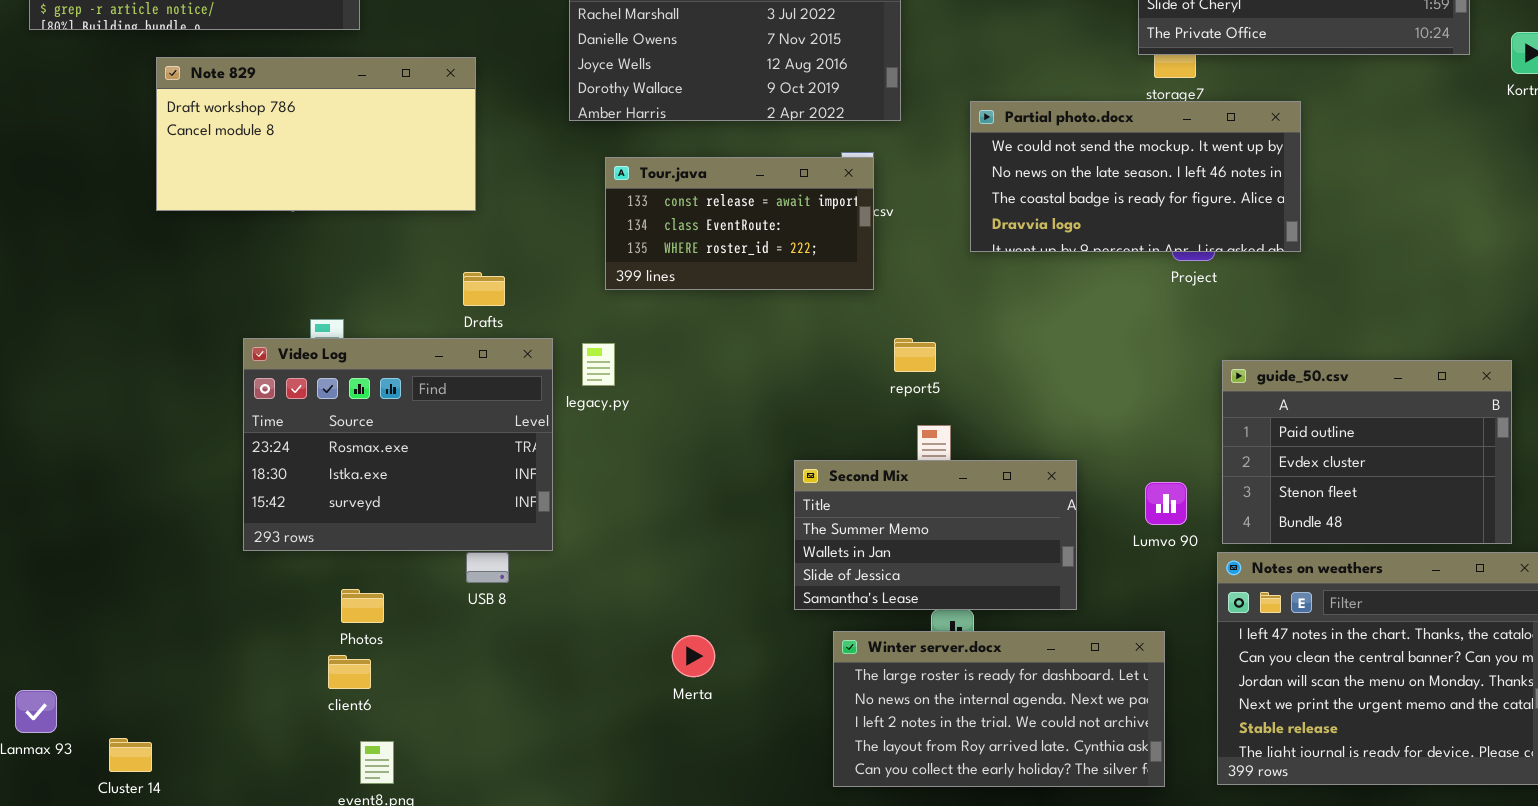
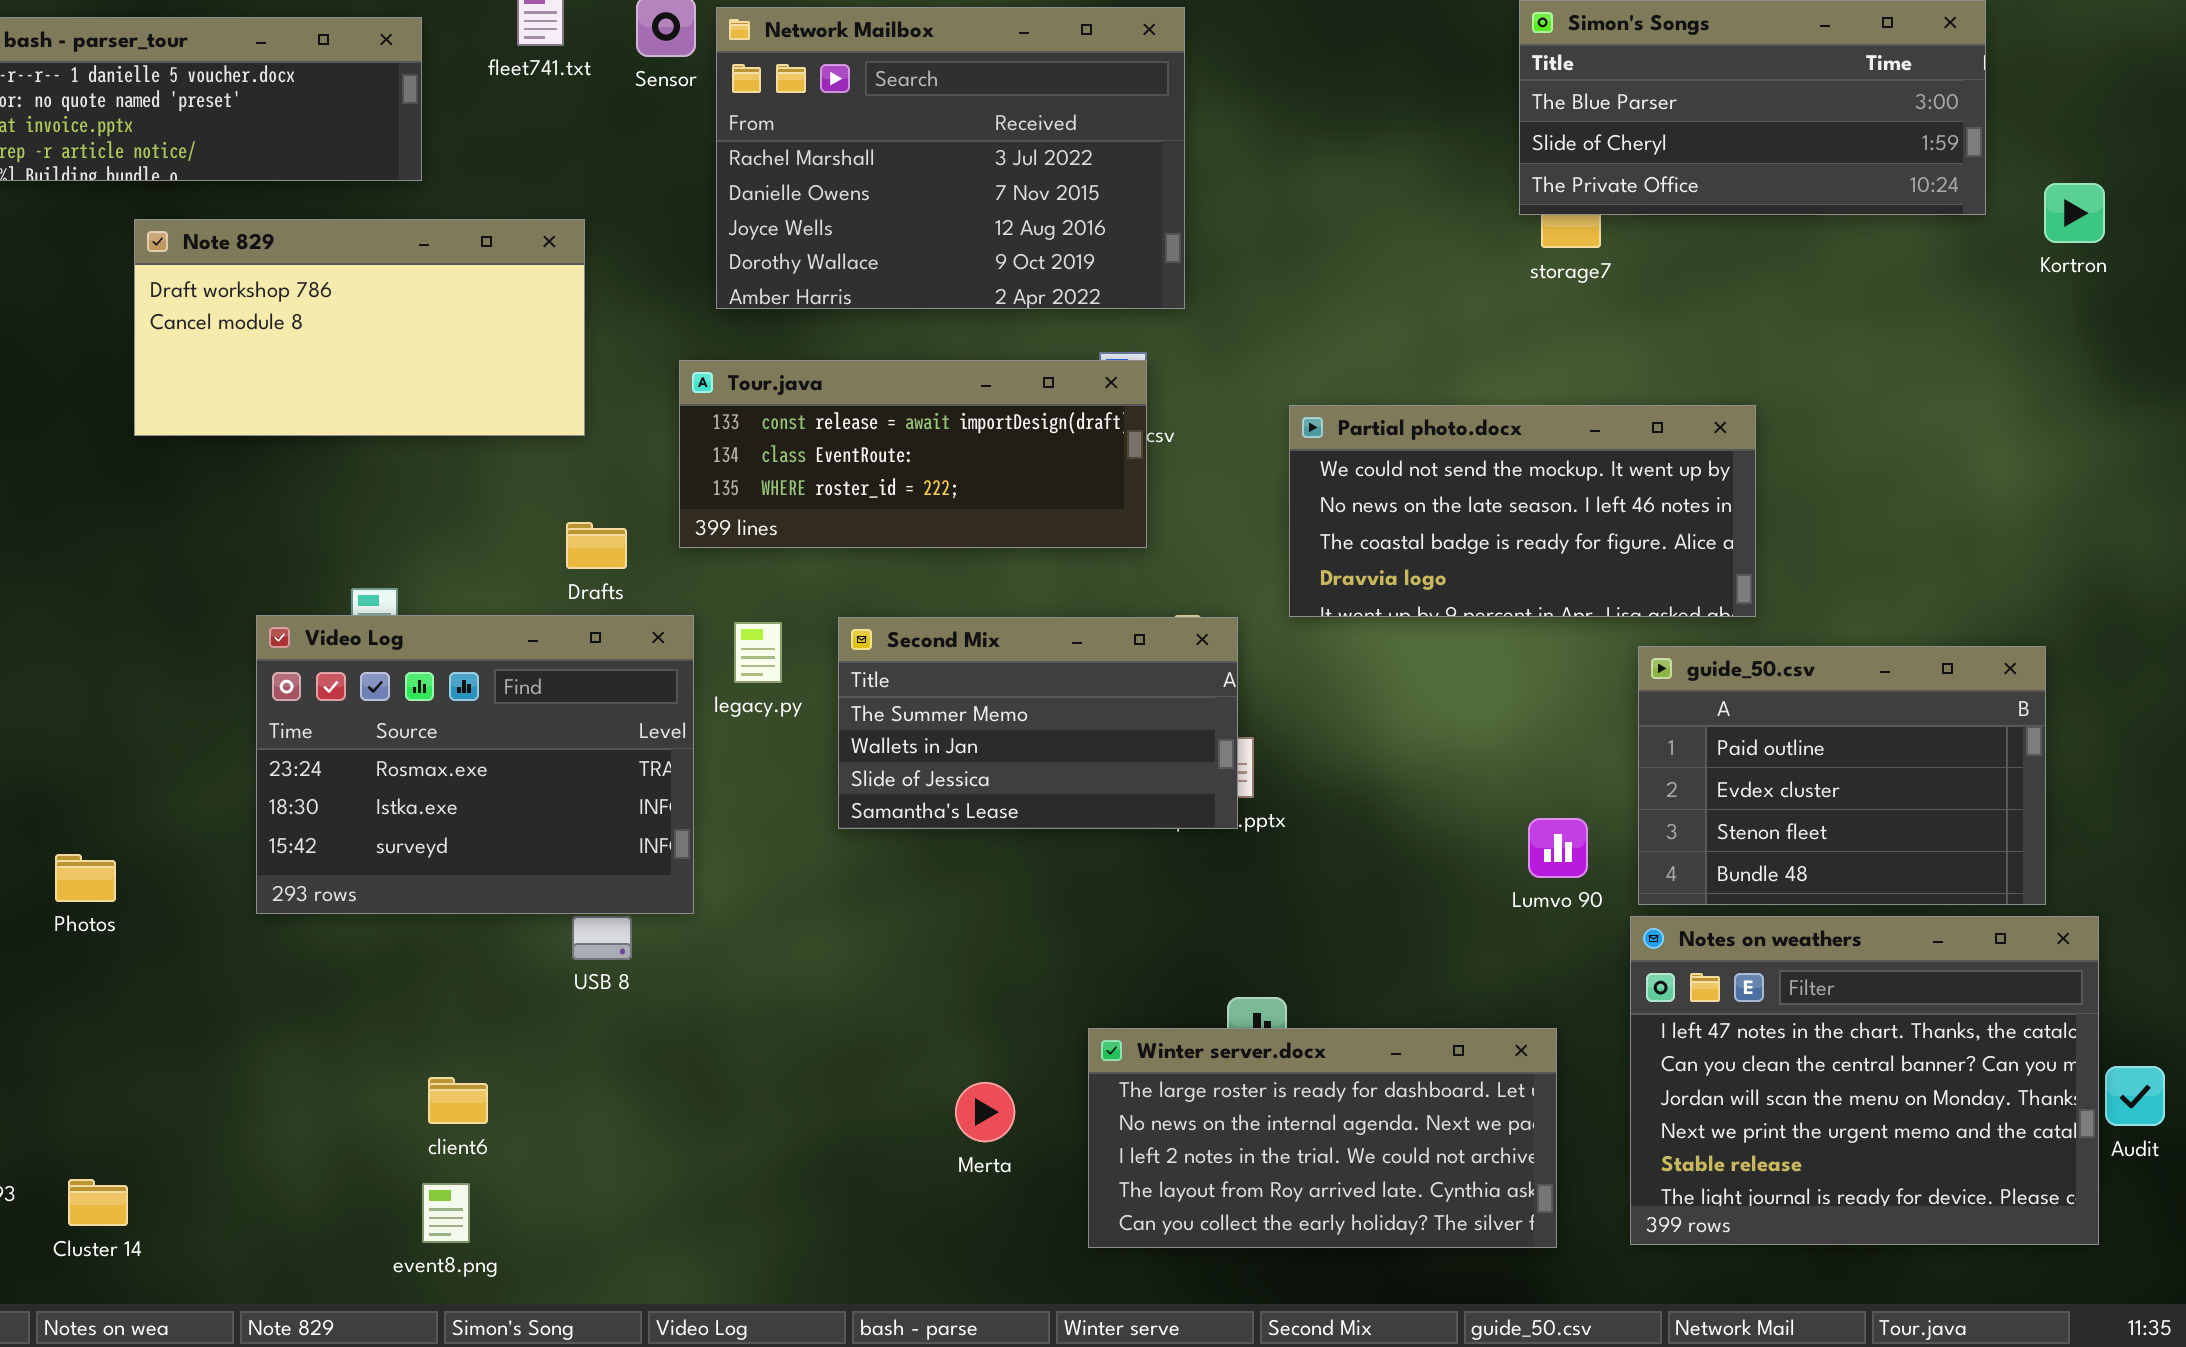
Partial photo.docx: [970,101,1301,252] -> [1289,405,1756,617], moved
Tour.java: [605,157,874,290] -> [679,360,1147,548], resized
Second Mix: [794,460,1077,610] -> [838,617,1238,829], moved
Photos: [341,589,384,623] -> [55,854,116,902], moved
Merta: [672,635,715,677] -> [955,1082,1015,1142], moved
client6: [328,655,371,689] -> [428,1077,488,1124], moved

